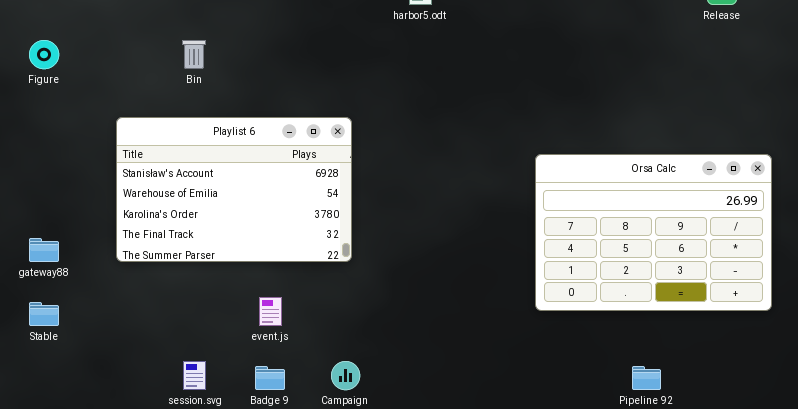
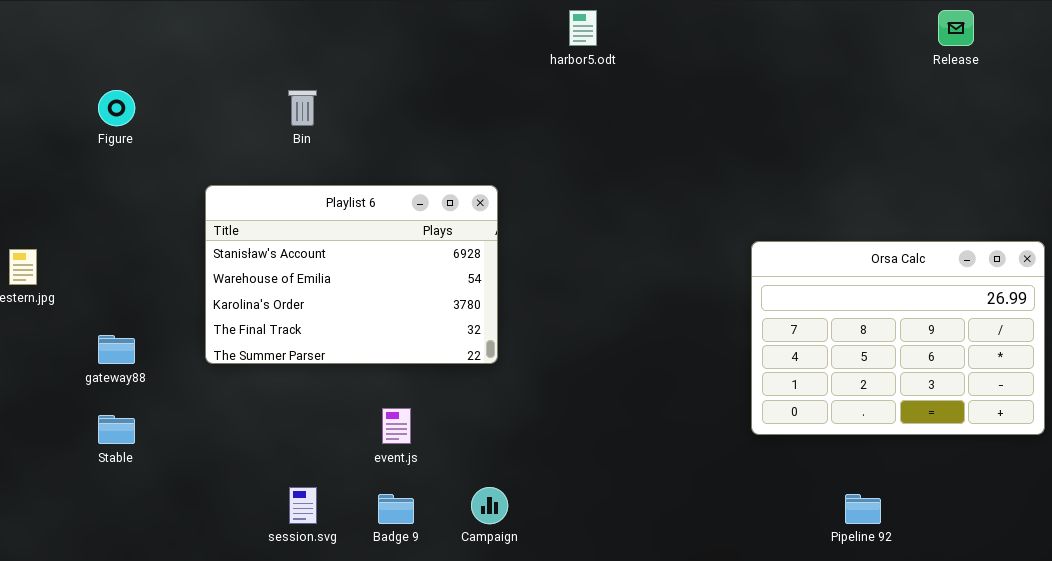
Orsa Calc: [535,154,772,311] -> [751,241,1045,435], moved

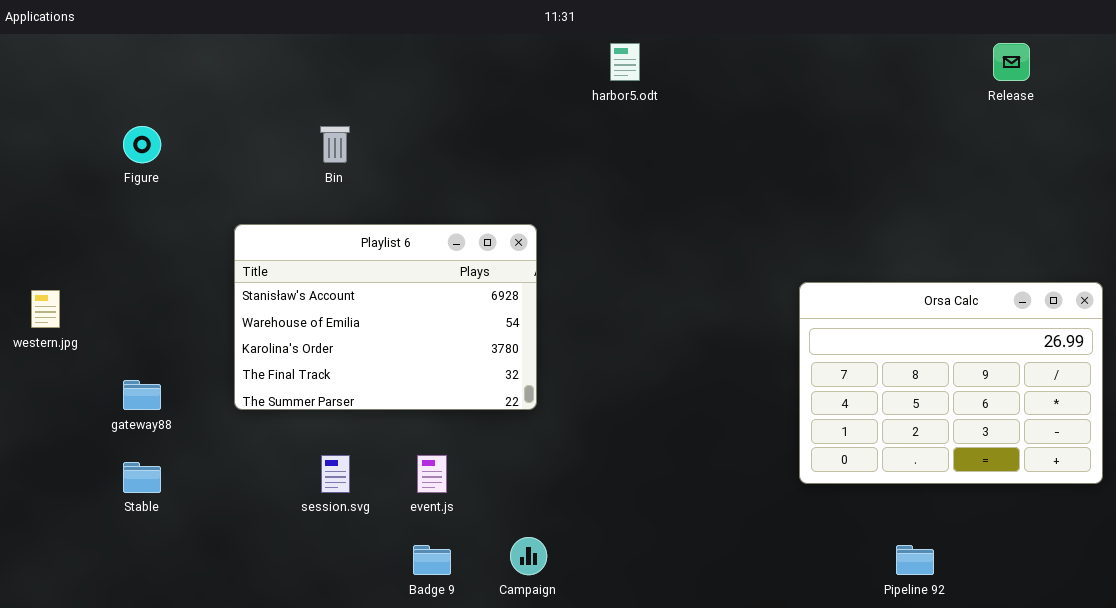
session.svg: [289,487,317,524] -> [321,455,350,493], moved

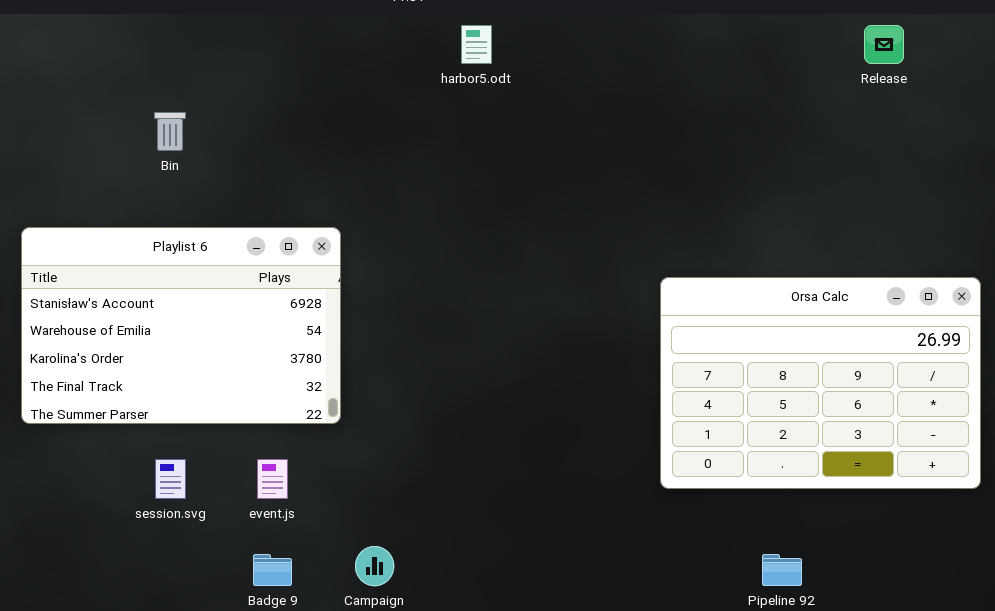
Playlist 6: [234,224,537,410] -> [21,227,341,424], moved

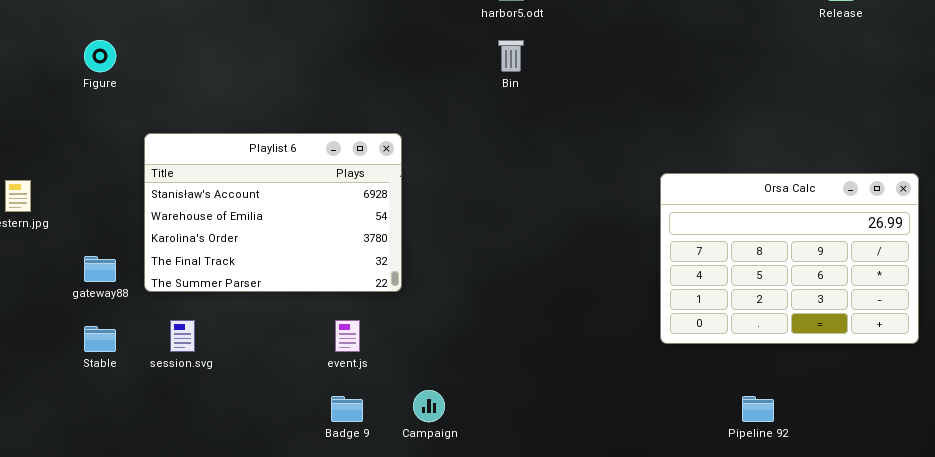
Bin: [154,112,186,151] -> [498,40,524,72], moved
session.svg: [155,459,186,499] -> [170,320,195,352], moved

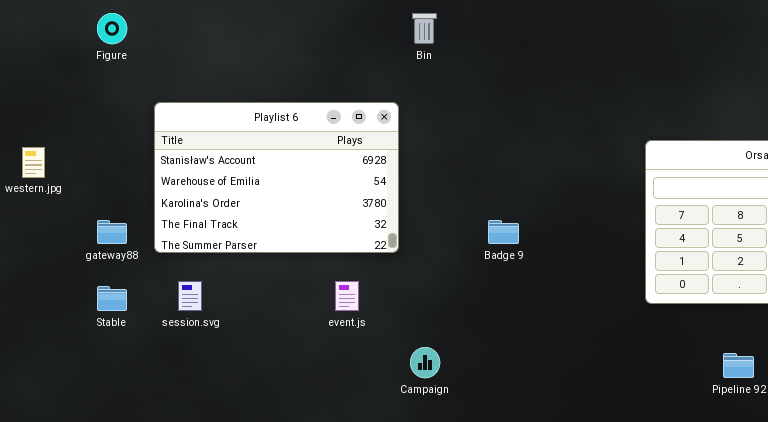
Bin: [498,40,524,72] -> [412,13,437,44], moved
Badge 9: [331,396,363,422] -> [488,220,519,244], moved

